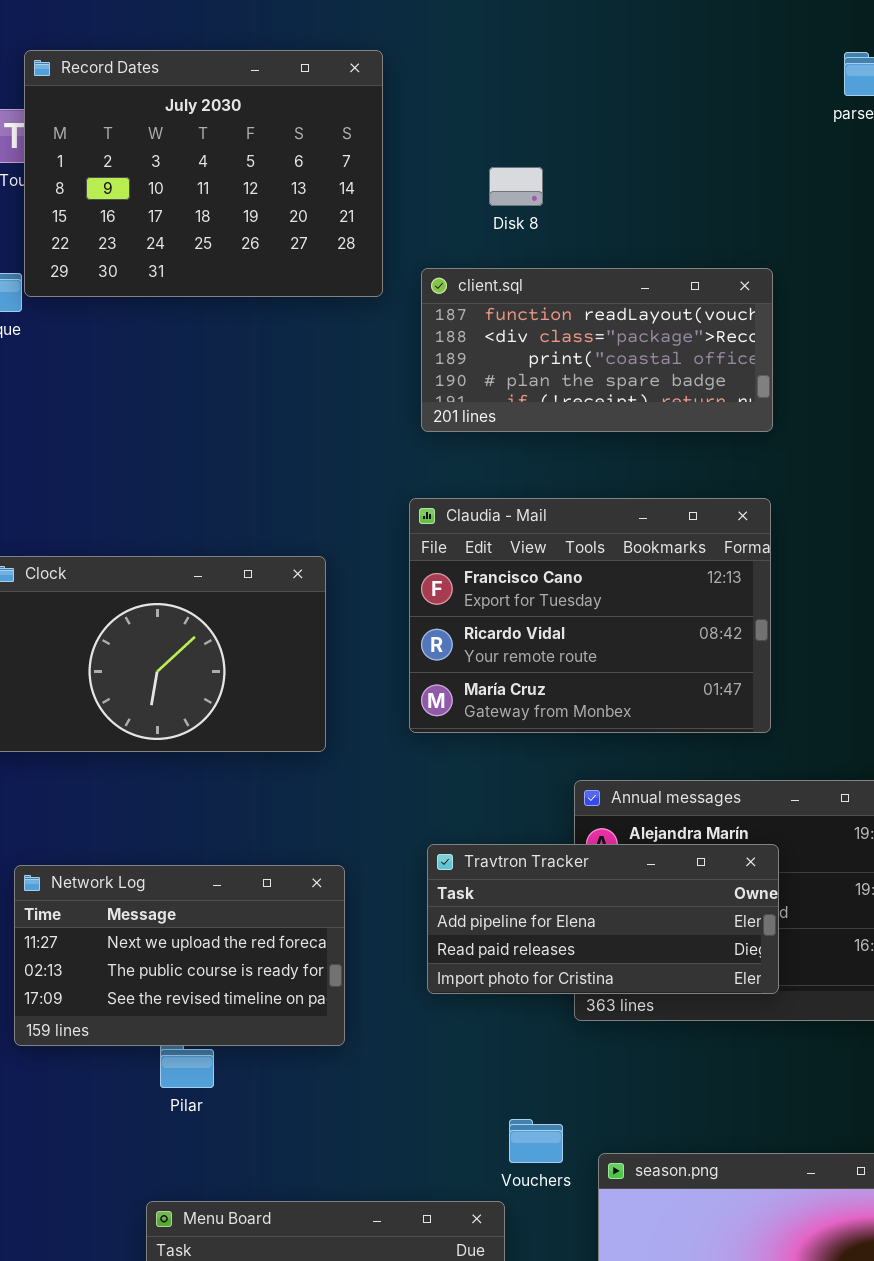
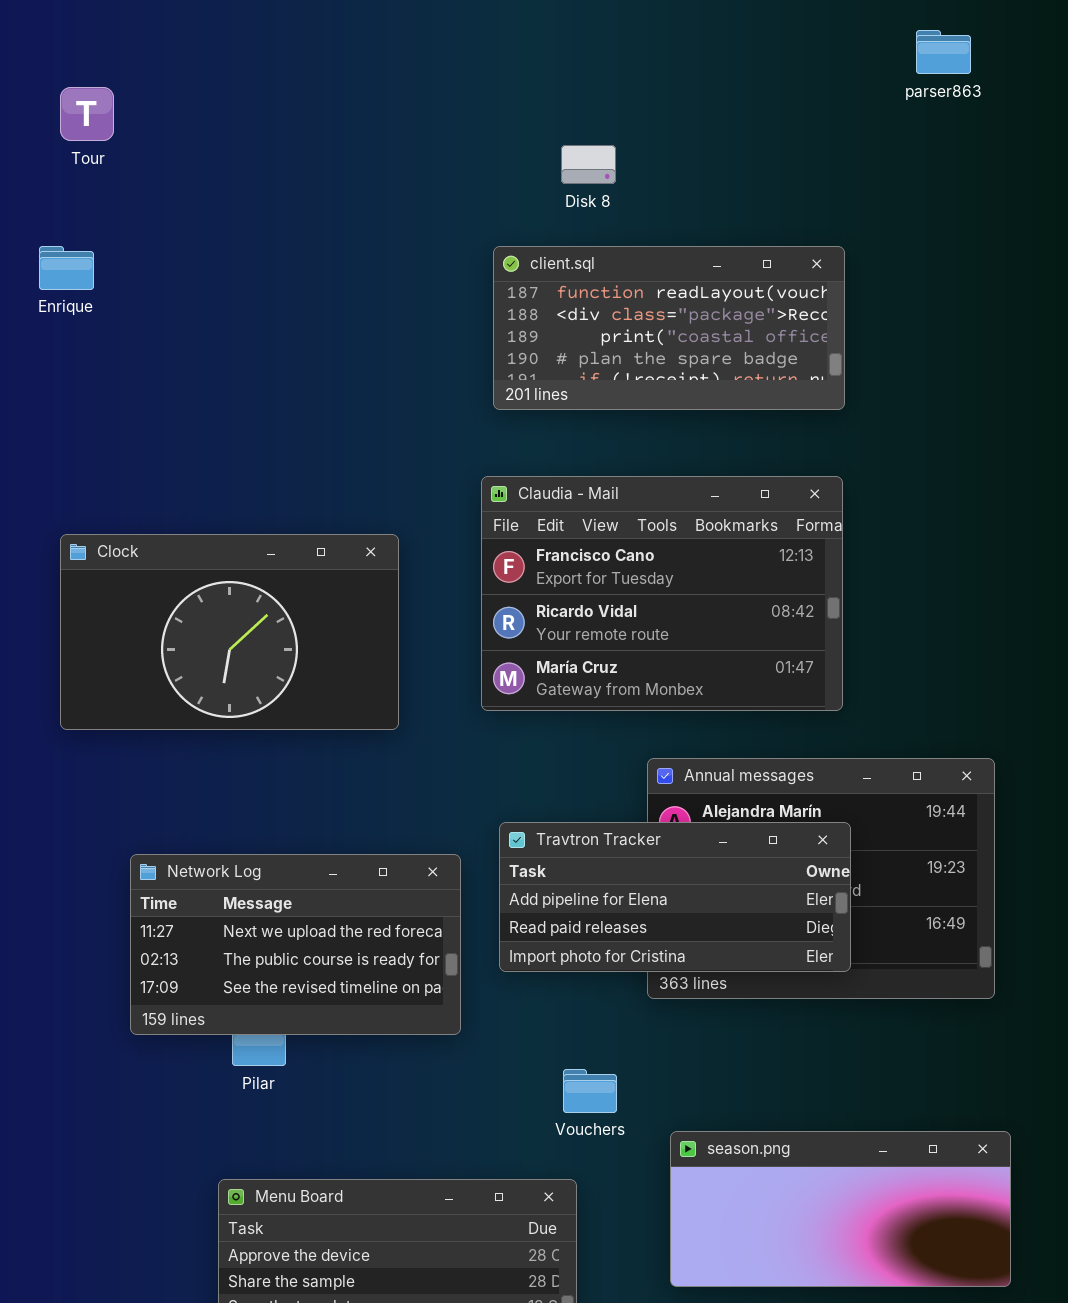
Record Dates: [24,50,383,297] -> none, closed
Network Log: [14,865,345,1046] -> [130,854,461,1035], moved
Vouchers: [509,1119,563,1163] -> [563,1069,617,1113], moved

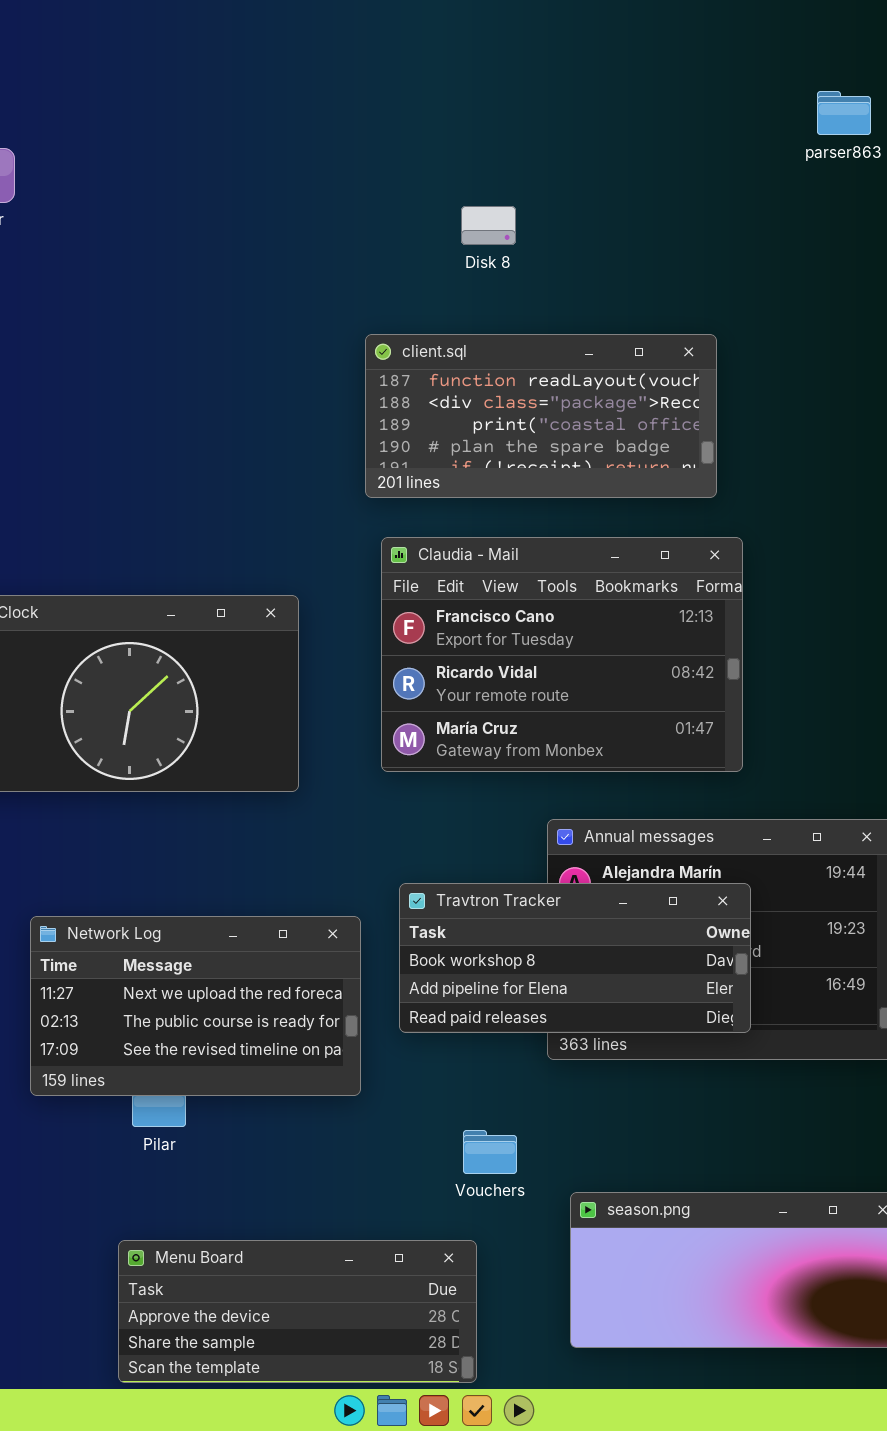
client.sql: [493,246,845,410] -> [365,334,717,498], moved
Travtron Tracker: [499,822,851,972] -> [399,883,751,1033], scrolled up 1 row

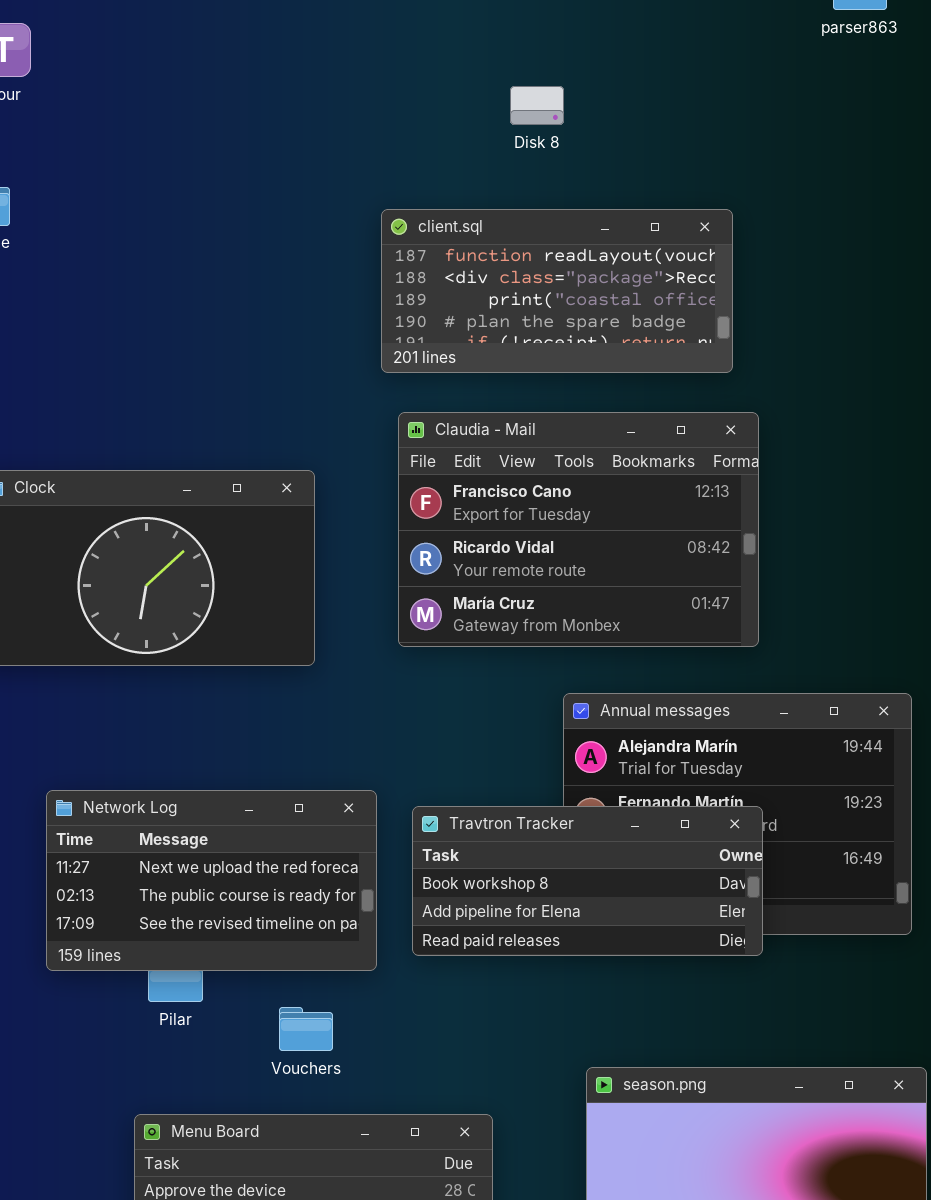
Disk 8: [461,206,516,245] -> [510,86,564,125], moved
Travtron Tracker: [399,883,751,1033] -> [412,806,763,956], moved
Vouchers: [463,1130,517,1174] -> [279,1007,333,1051], moved

